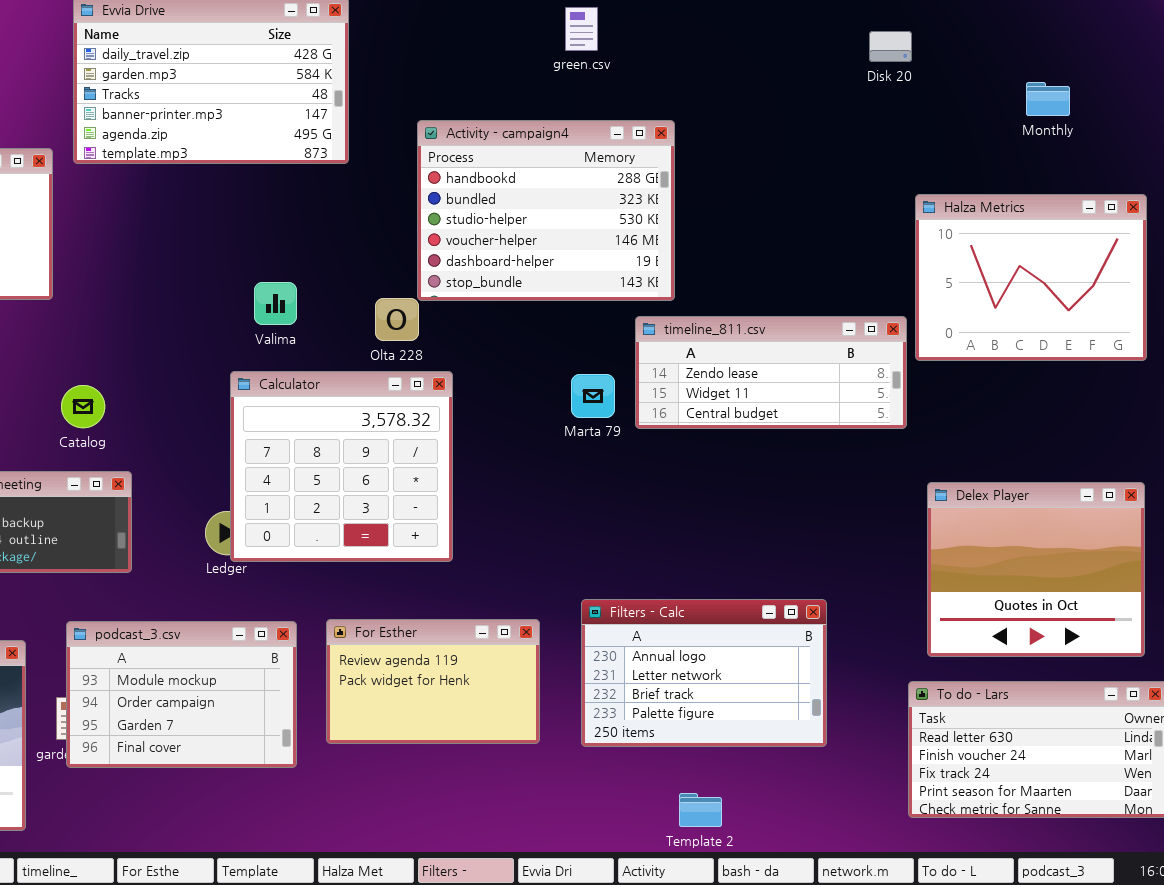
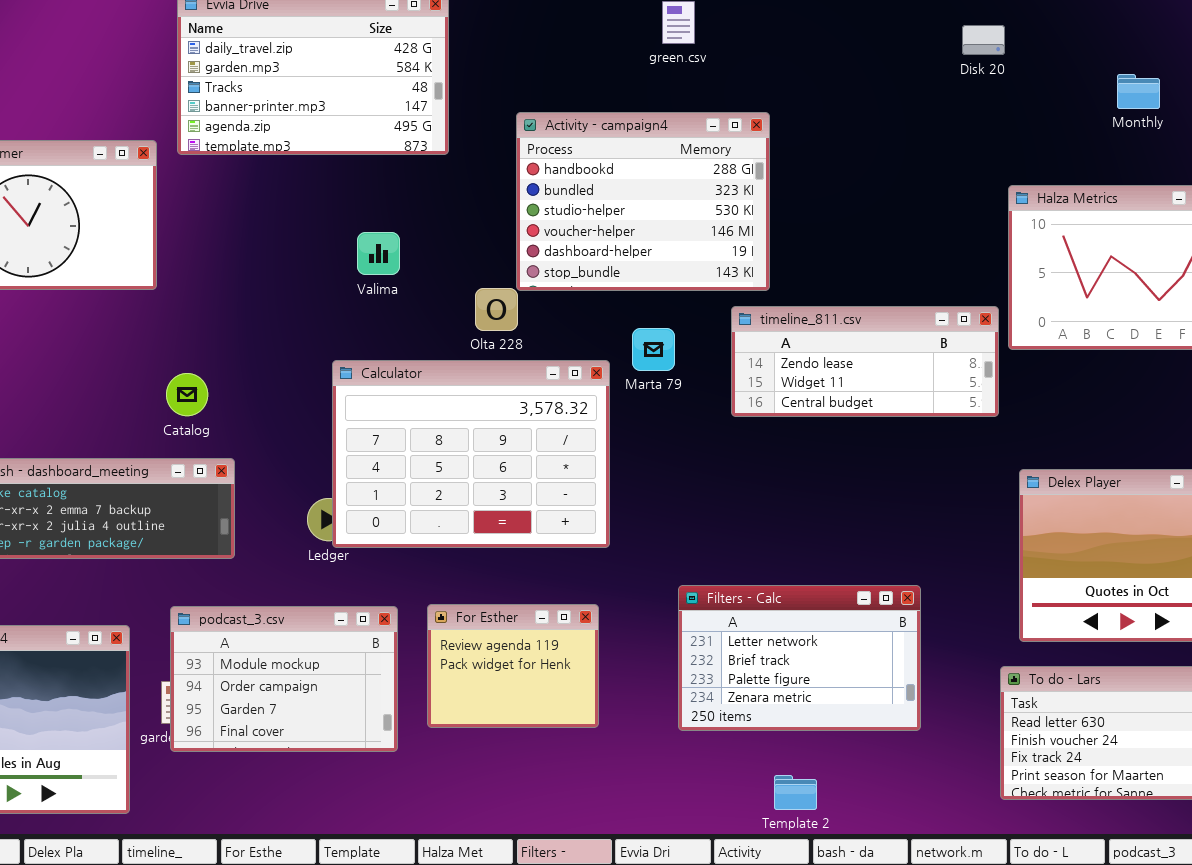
Valima: [254,282,297,325] -> [357,232,400,275], moved
Calculator: [230,371,453,562] -> [332,360,610,548], resized
Marta 79: [571,374,615,418] -> [632,328,675,371], moved
Filters - Calc: [581,599,827,747] -> [678,585,921,731], scrolled down 1 row
For Esther: [326,619,540,744] -> [427,604,599,728], resized

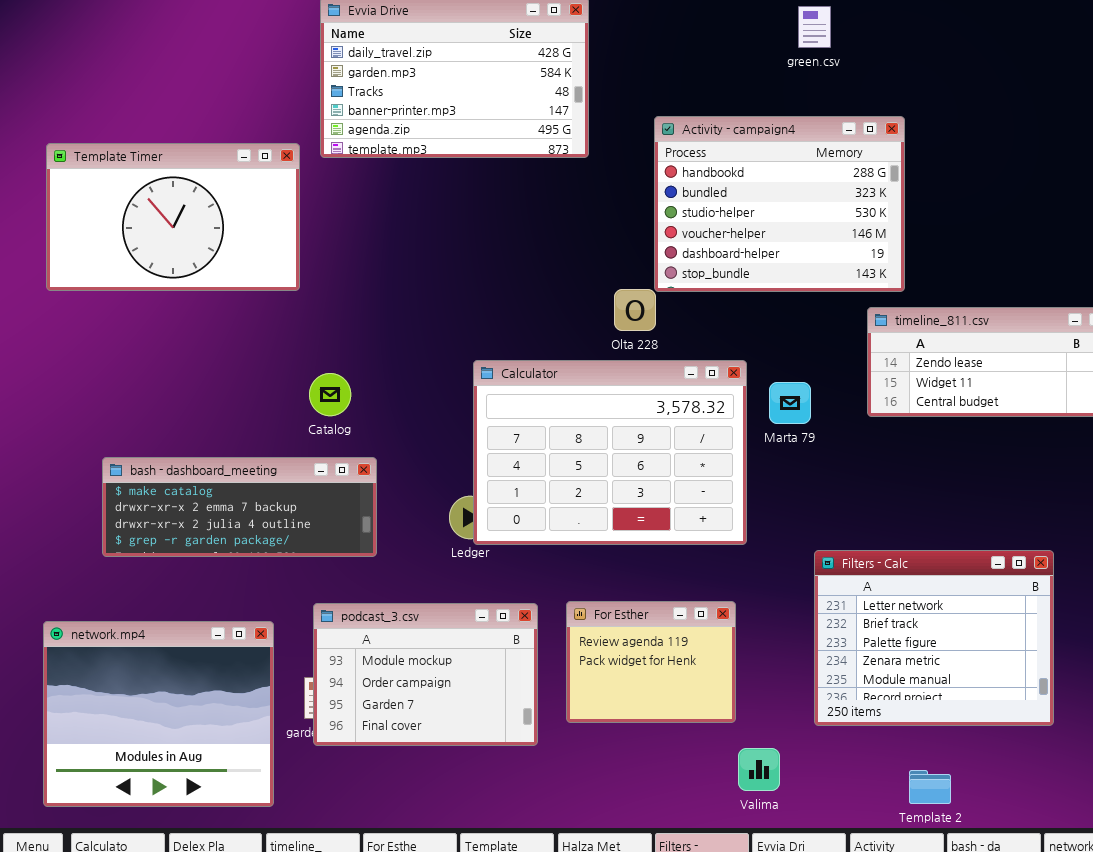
Valima: [357,232,400,275] -> [738,748,780,791], moved
Marta 79: [632,328,675,371] -> [769,382,811,424], moved
Filters - Calc: [678,585,921,731] -> [814,550,1054,726], resized

